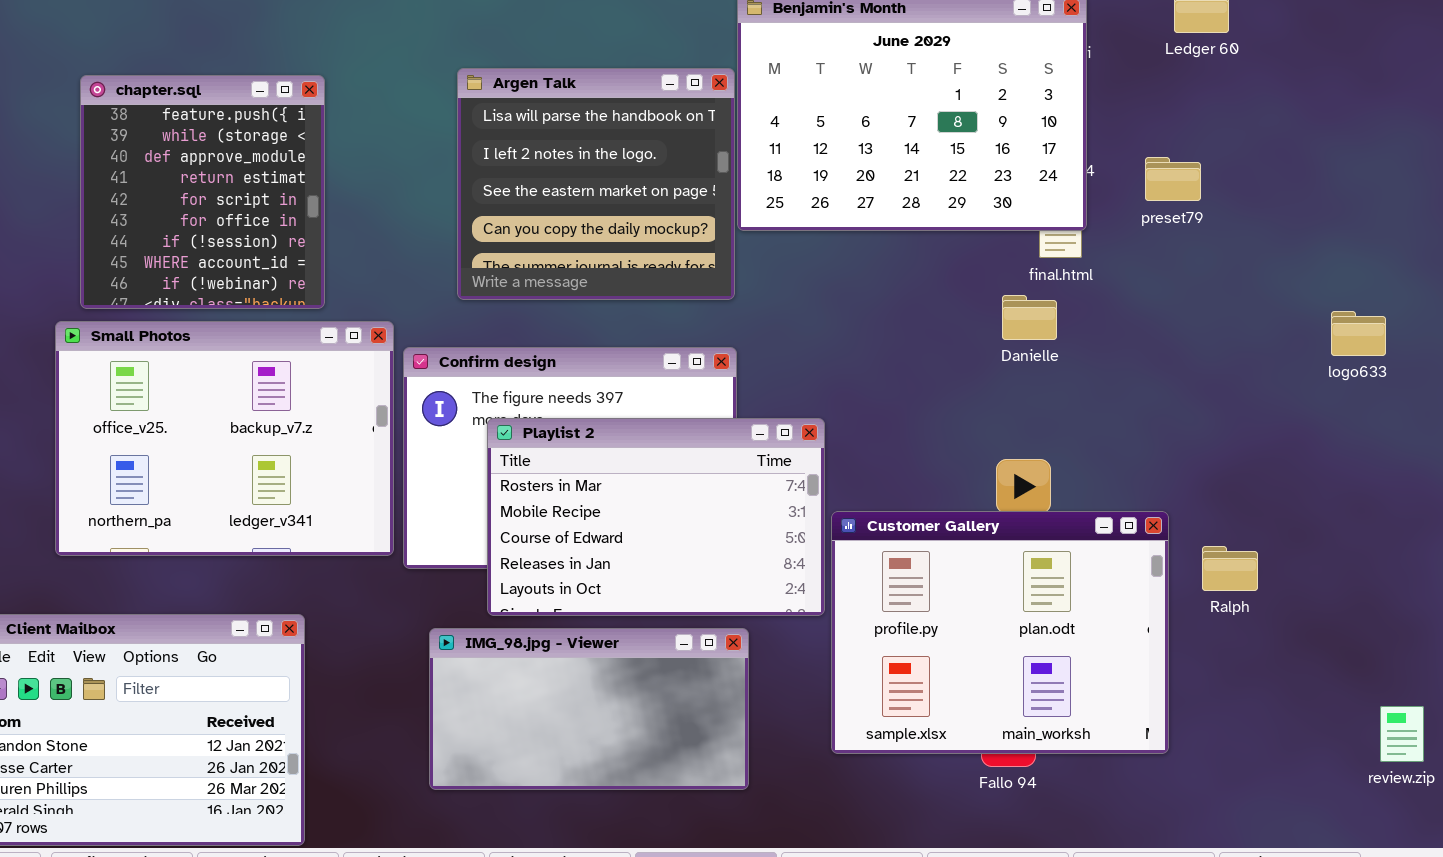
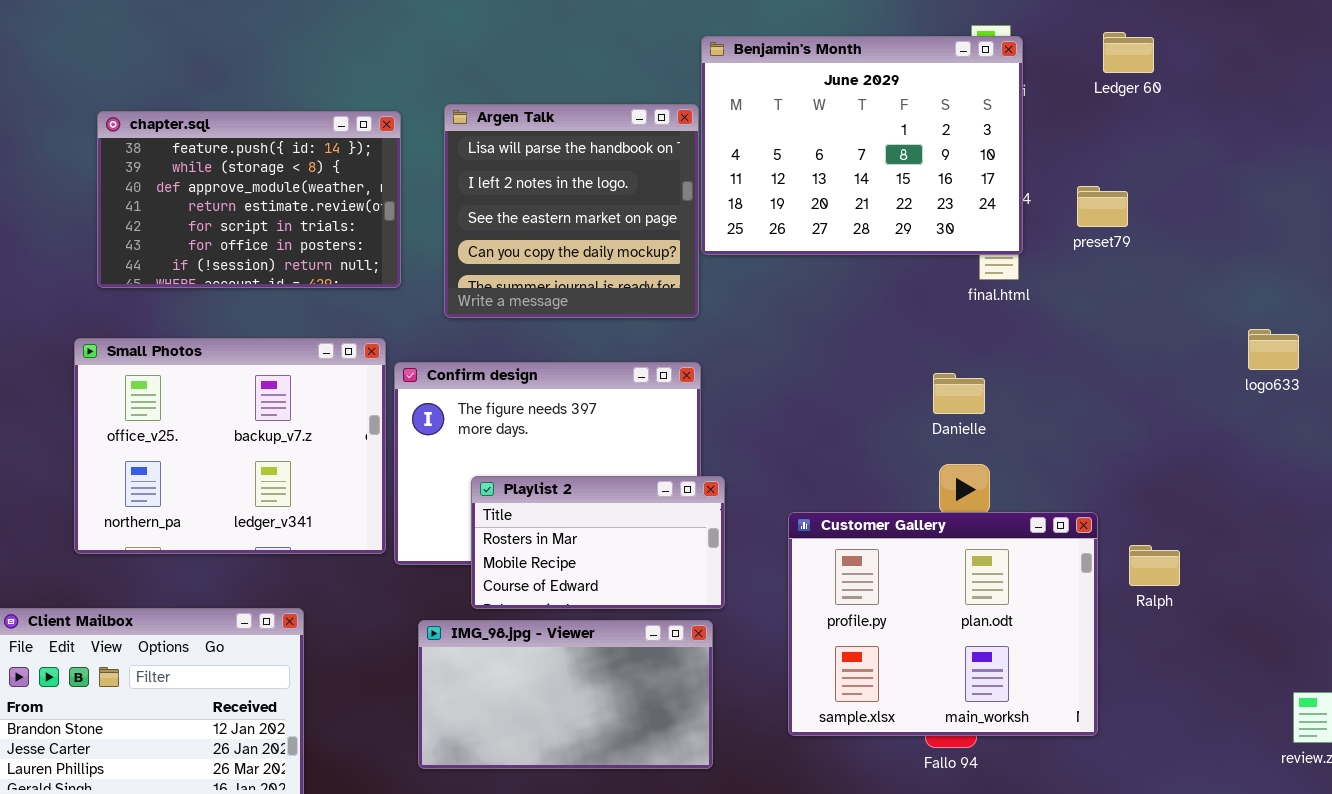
chapter.sql: [80,75,325,309] -> [97,111,401,288], resized
Danielle: [1002,295,1057,340] -> [933,373,985,414], moved
Playlist 2: [487,418,825,616] -> [471,476,725,609], resized

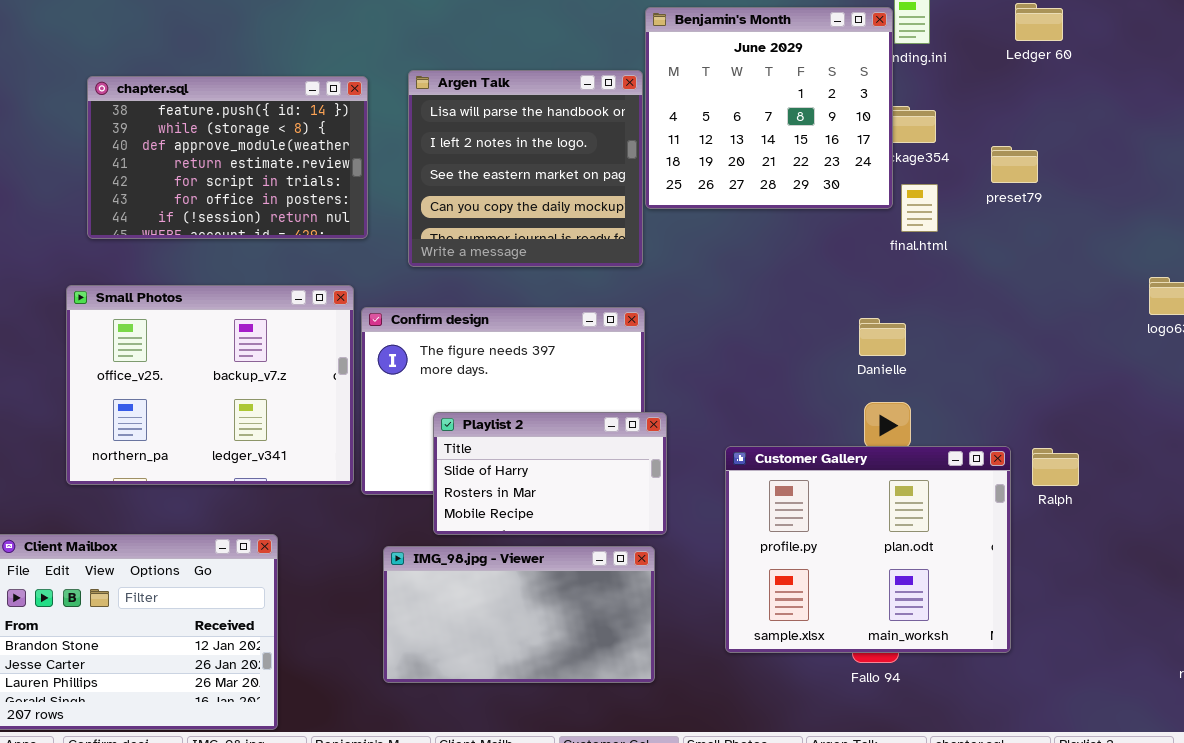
Benjamin's Month: [701,36,1023,255] -> [645,7,893,209], resized
Playlist 2: [471,476,725,609] -> [433,412,667,535], scrolled up 1 row
Ralph: [1129,545,1180,586] -> [1032,448,1079,486], moved

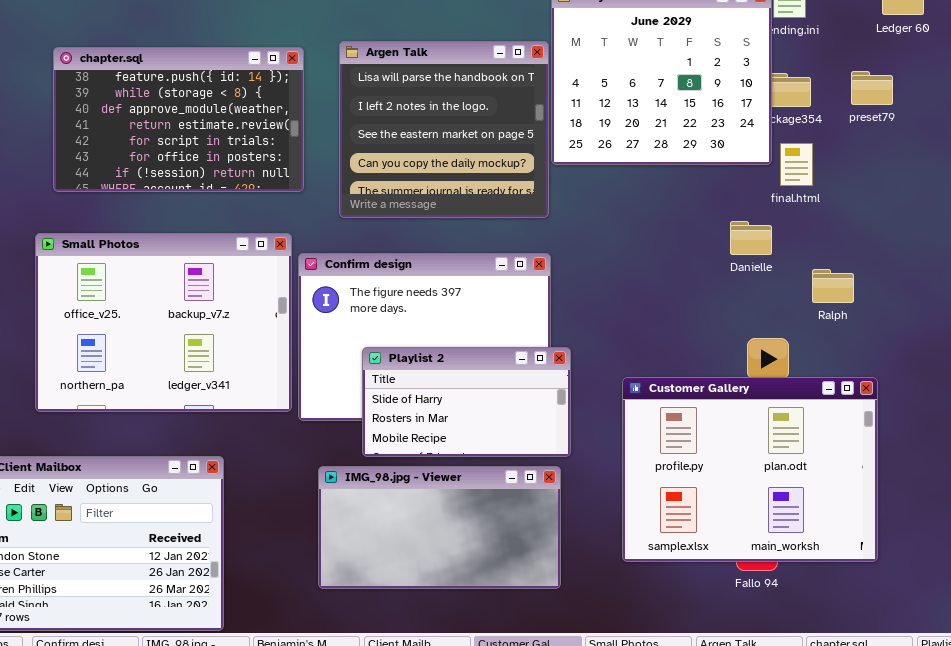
preset79: [991,146,1038,183] -> [851,71,893,105], moved
Danielle: [859,318,906,356] -> [730,221,772,255], moved
Ralph: [1032,448,1079,486] -> [812,269,854,303], moved

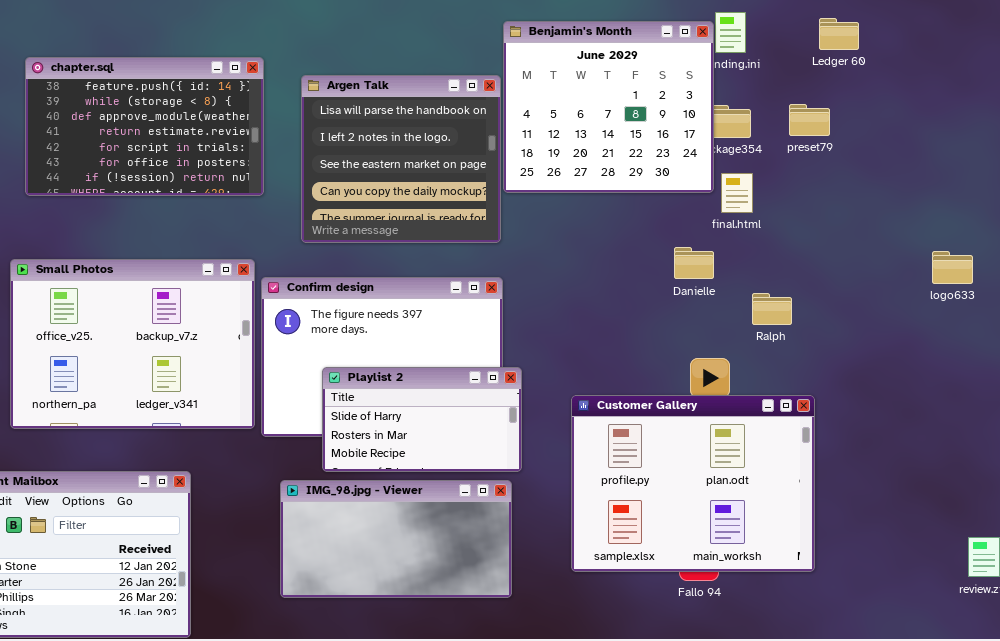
chapter.sql: [53,47,304,192] -> [25,57,264,196], moved

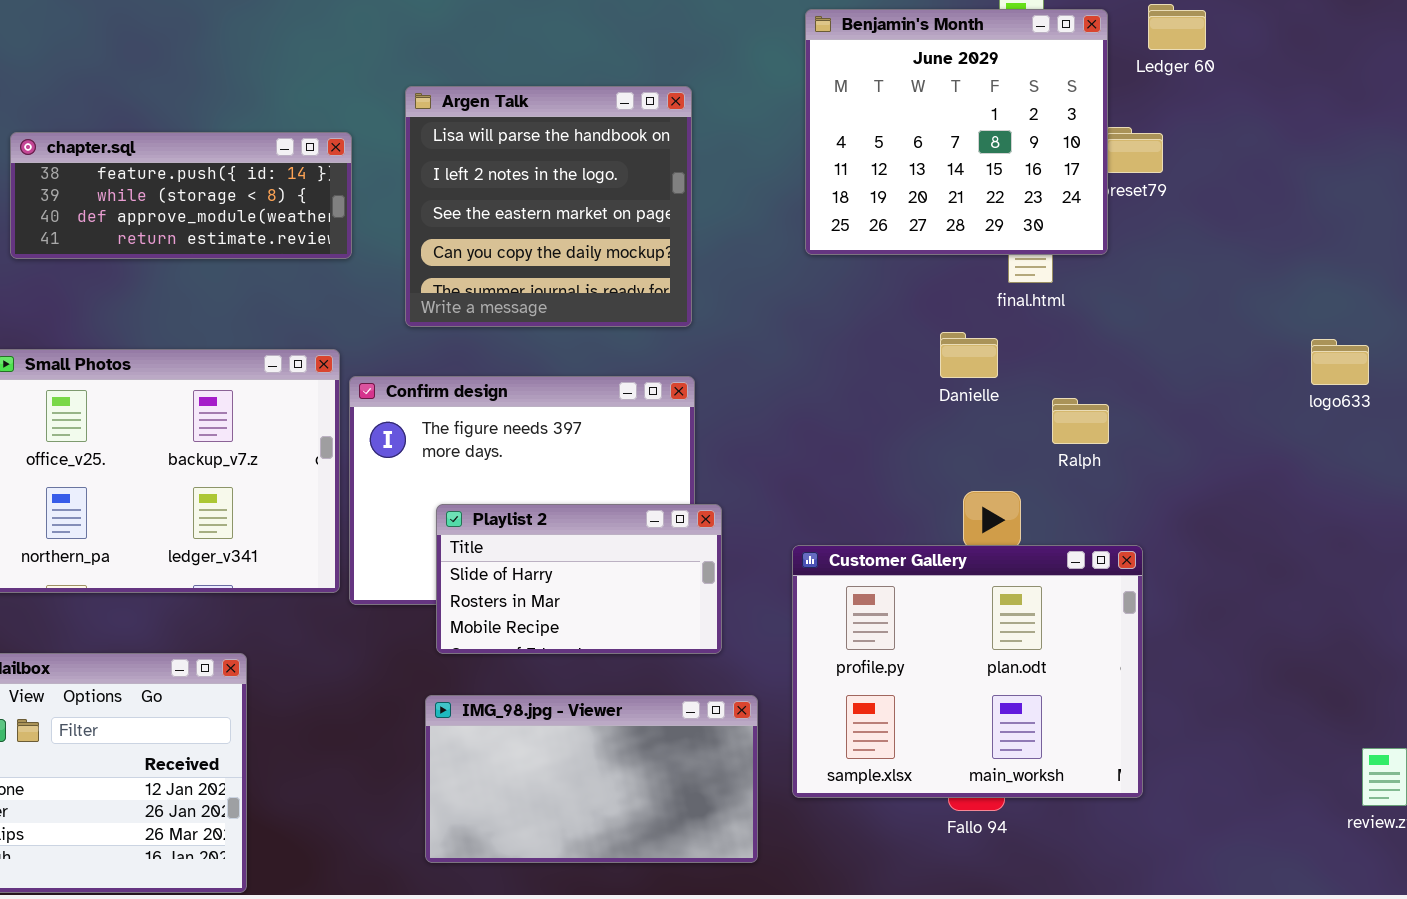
Benjamin's Month: [503,21,714,193] -> [805,9,1108,255], moved
chapter.sql: [25,57,264,196] -> [10,132,352,259], resized
IMG_98.jpg - Viewer: [280,480,512,598] -> [425,695,758,863], moved

